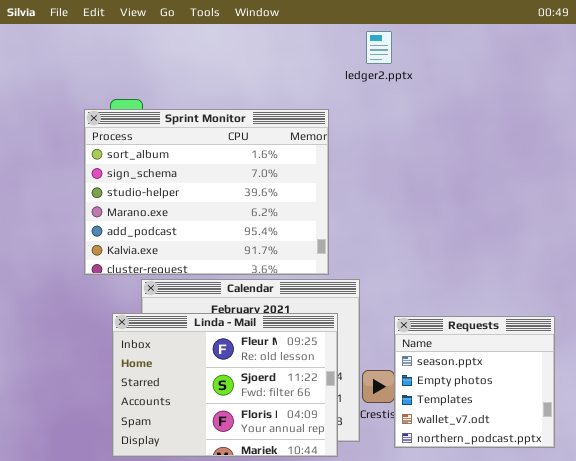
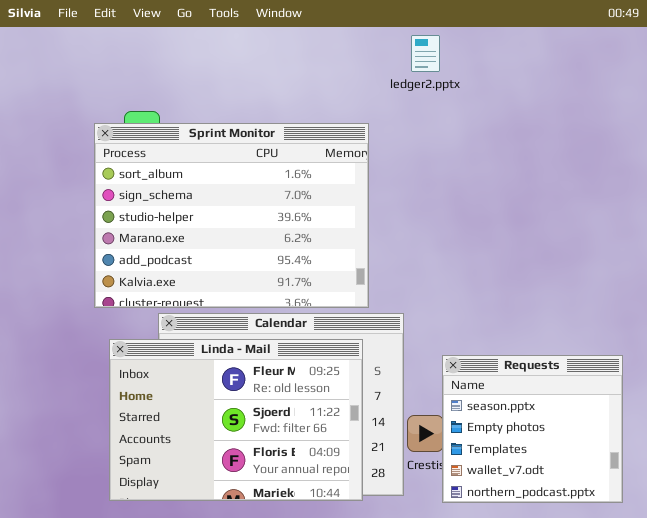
Linda - Mail: [112,313,338,457] -> [109,339,363,501], moved

